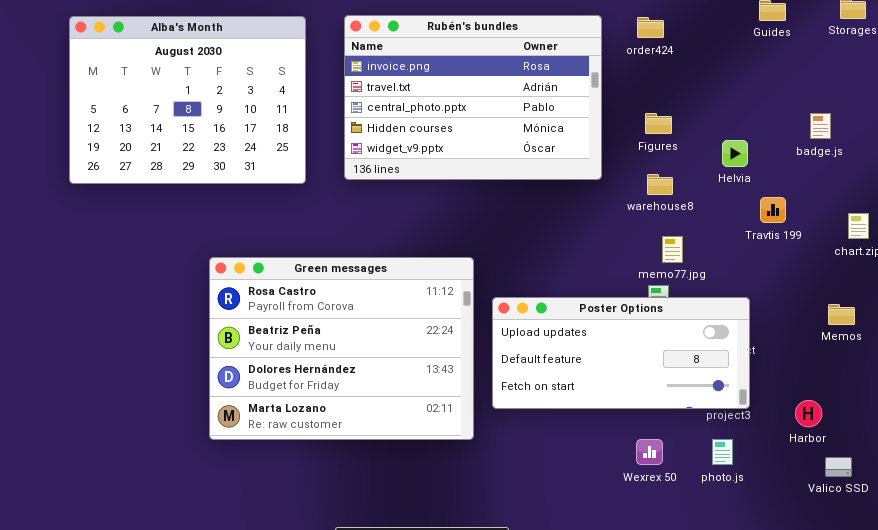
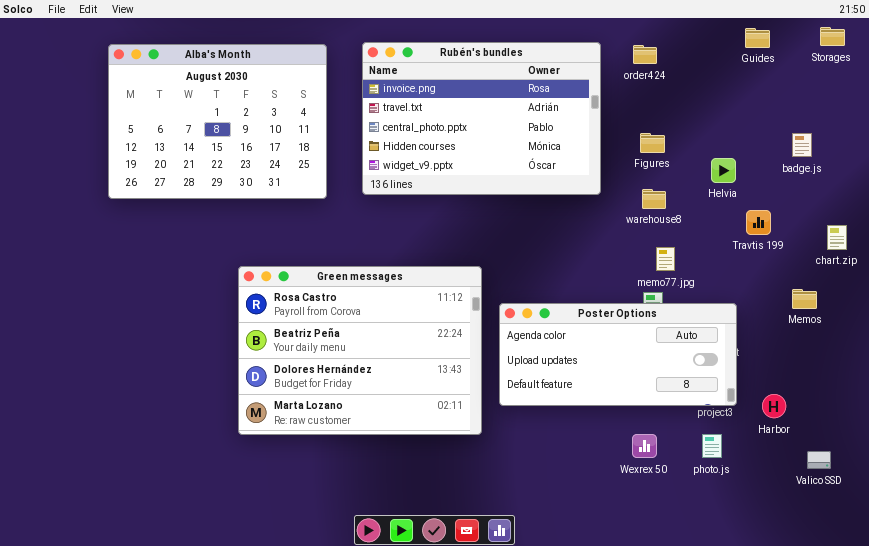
Poster Options: [492,297,750,409] -> [499,303,737,406], scrolled up 1 row
Memos: [828,304,855,325] -> [792,289,817,309], moved
Harbor: [795,400,822,427] -> [762,394,786,418], moved

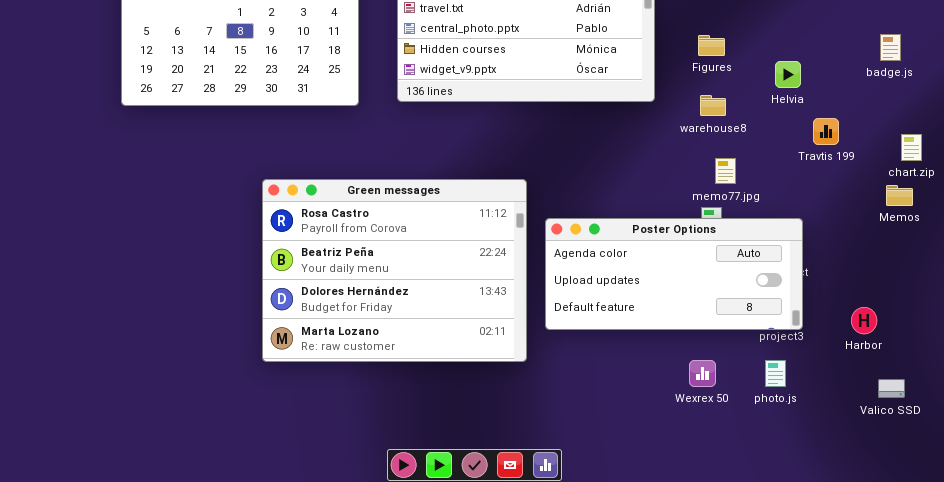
badge.js: [792,133,812,157] -> [880,34,901,61], moved
Memos: [792,289,817,309] -> [886,185,913,206], moved
Harbor: [762,394,786,418] -> [851,307,877,334], moved

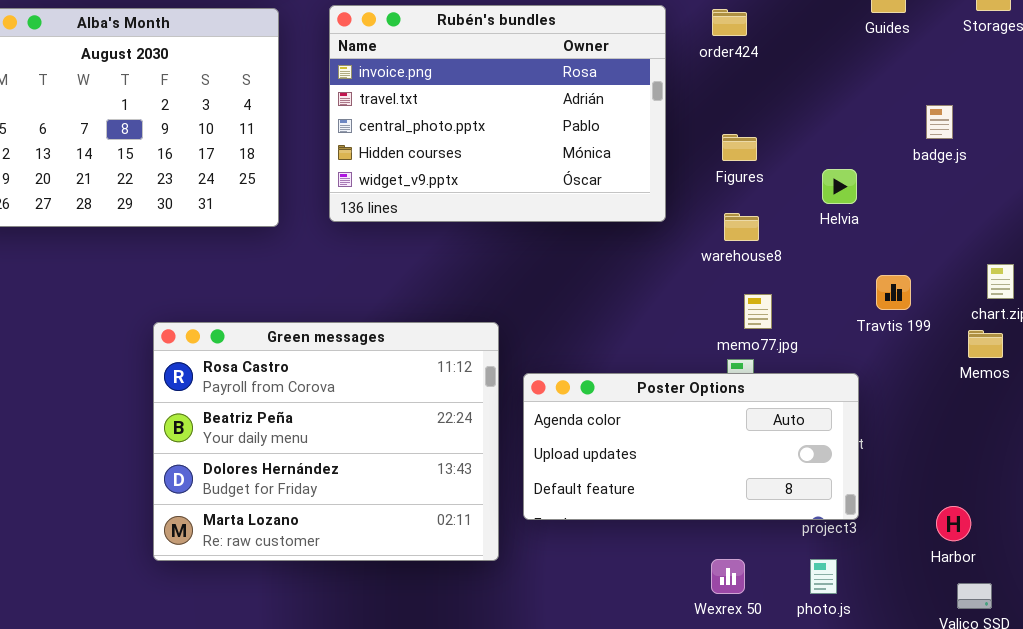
badge.js: [880,34,901,61] -> [926,105,953,139], moved
Travtis 199: [813,118,839,145] -> [876,275,911,310], moved
Harbor: [851,307,877,334] -> [936,506,971,541], moved

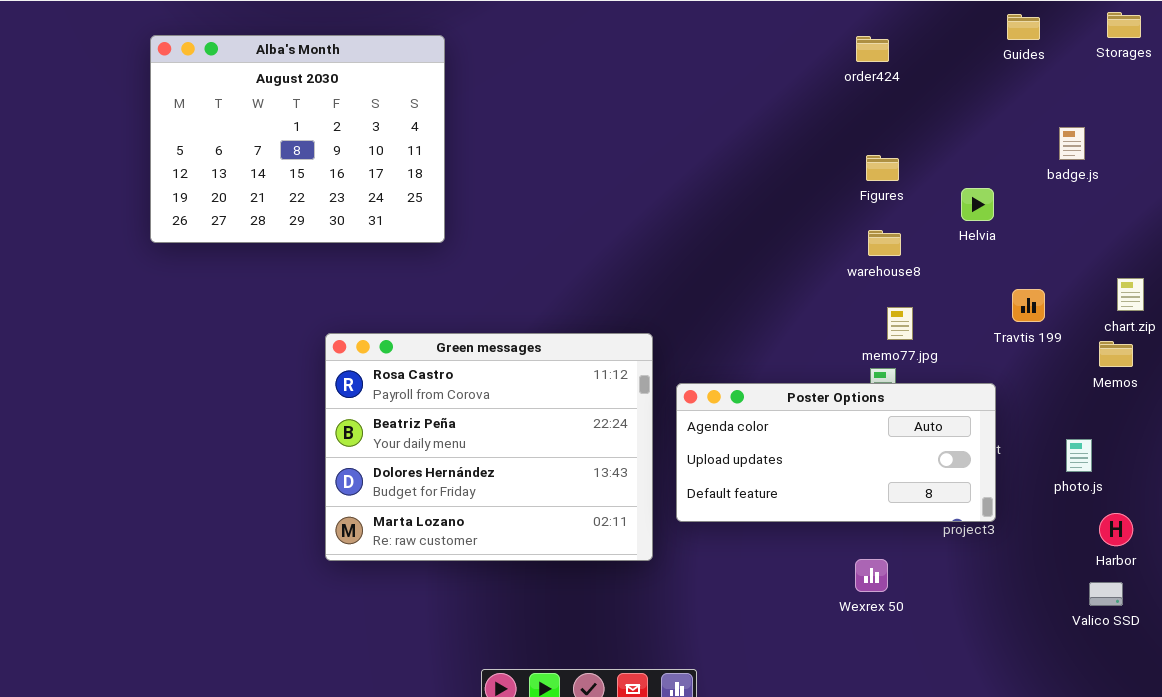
Rubén's bundles: [329,5,666,222] -> none, closed
Harbor: [936,506,971,541] -> [1099,513,1133,546], moved
photo.js: [810,559,837,594] -> [1066,439,1092,472], moved

